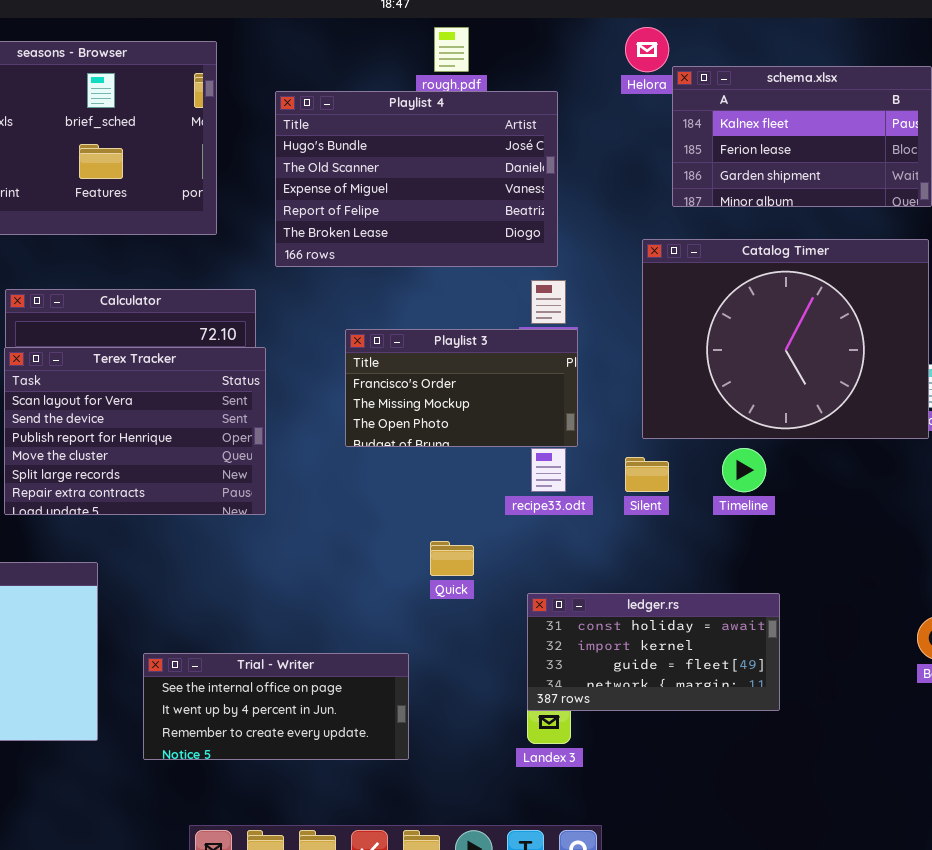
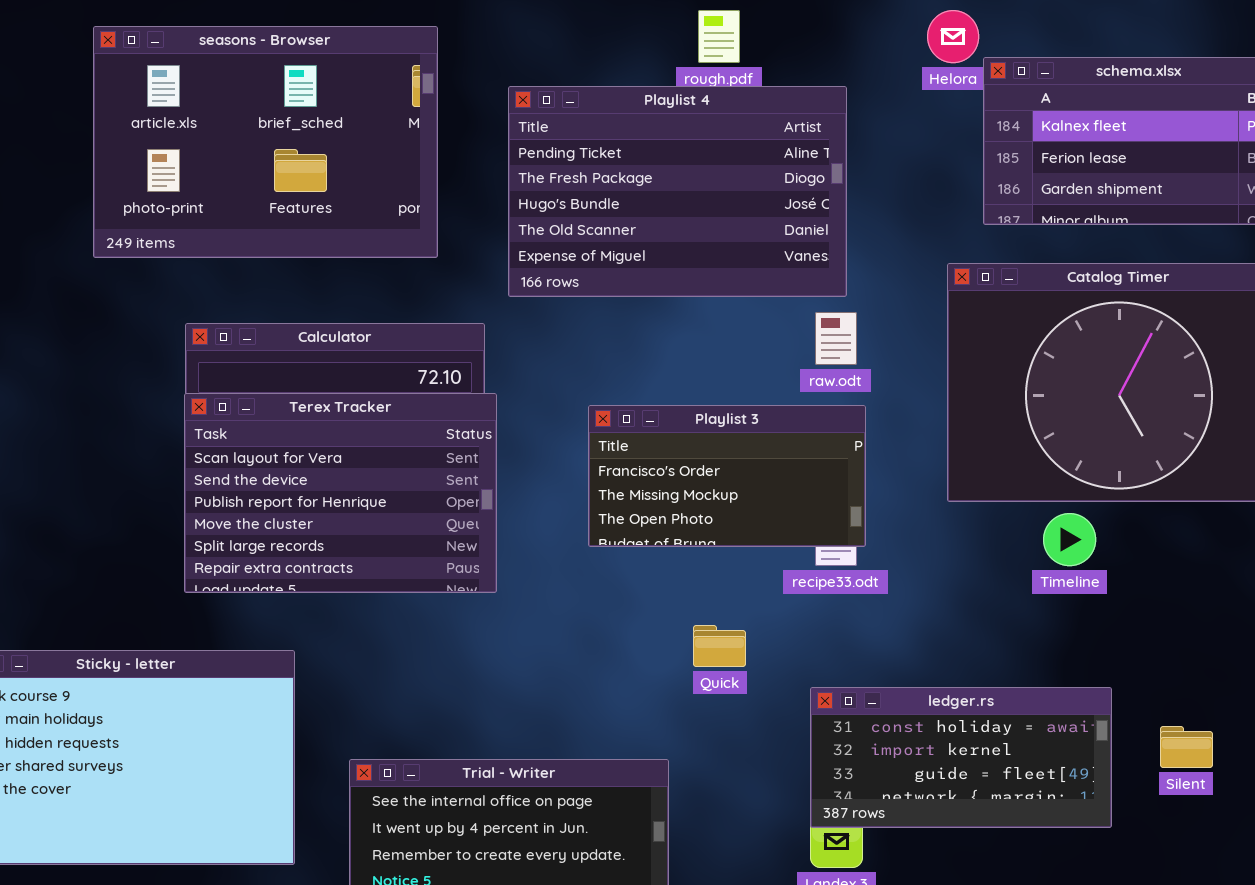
Playlist 4: [275,91,558,267] -> [508,86,847,297], scrolled up 2 rows
Playlist 3: [345,329,578,447] -> [588,405,866,547], moved
Silent: [625,457,669,492] -> [1160,726,1213,768], moved

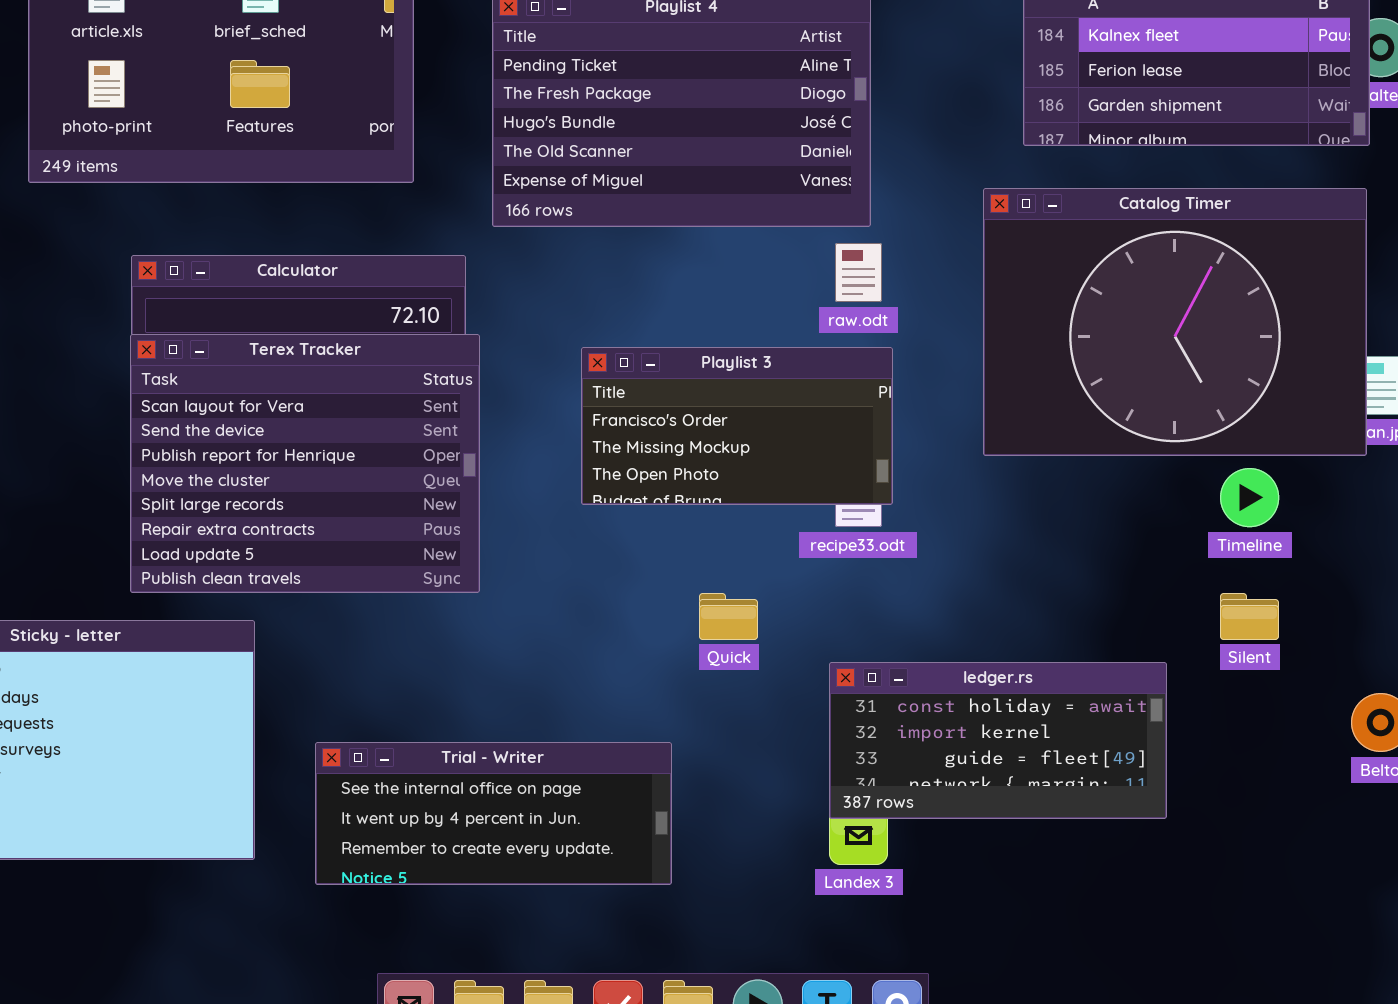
Terex Tracker: [184,393,497,593] -> [130,334,480,593], resized
Timeline: [1043,513,1096,566] -> [1220,468,1279,527], moved
Silent: [1160,726,1213,768] -> [1220,593,1279,640], moved

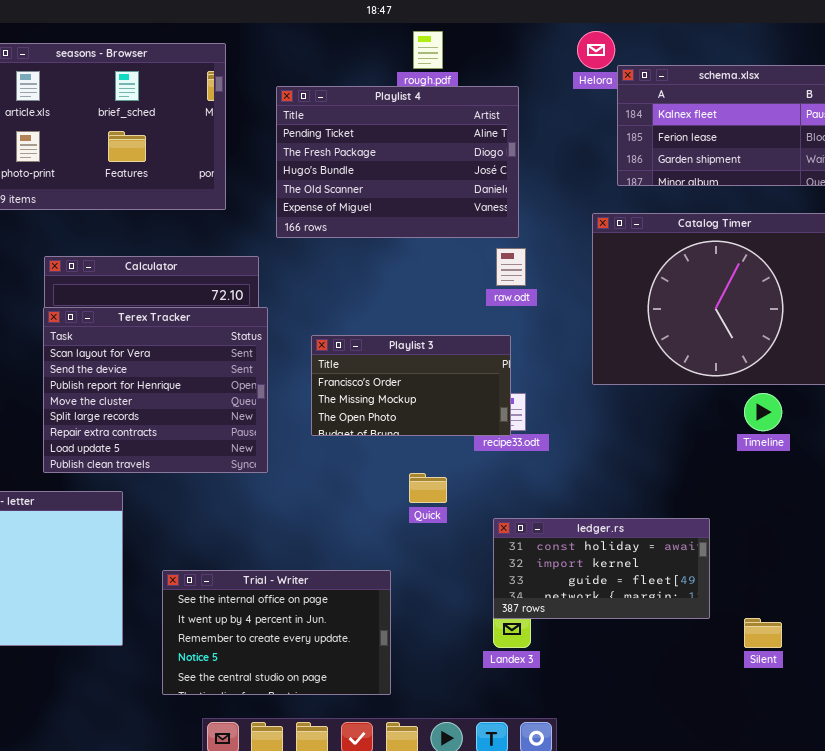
Playlist 3: [581,347,893,505] -> [311,335,511,436], moved
Silent: [1220,593,1279,640] -> [744,618,782,648], moved
Trial - Writer: [315,742,672,885] -> [162,570,391,695], resized

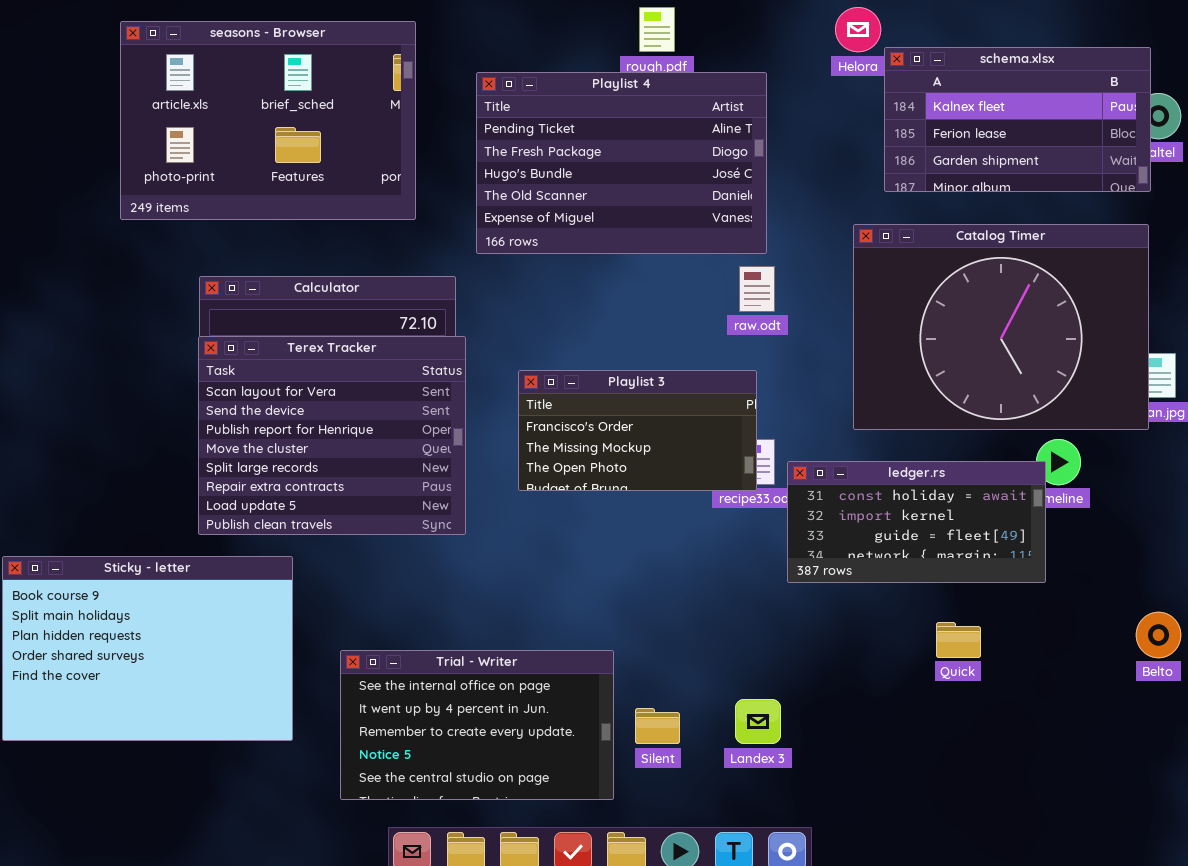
Quick: [409,473,447,503] -> [936,622,981,658], moved
ledger.rs: [493,518,710,619] -> [787,461,1046,583], moved
Silent: [744,618,782,648] -> [635,708,680,744], moved

